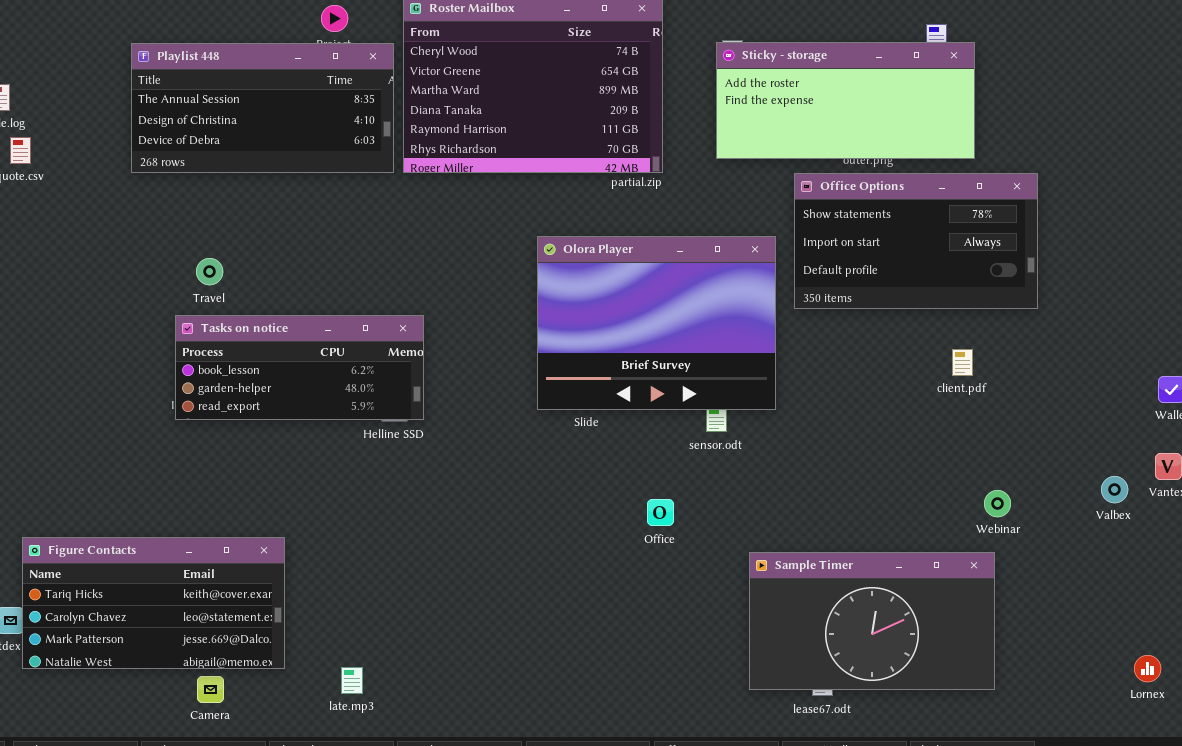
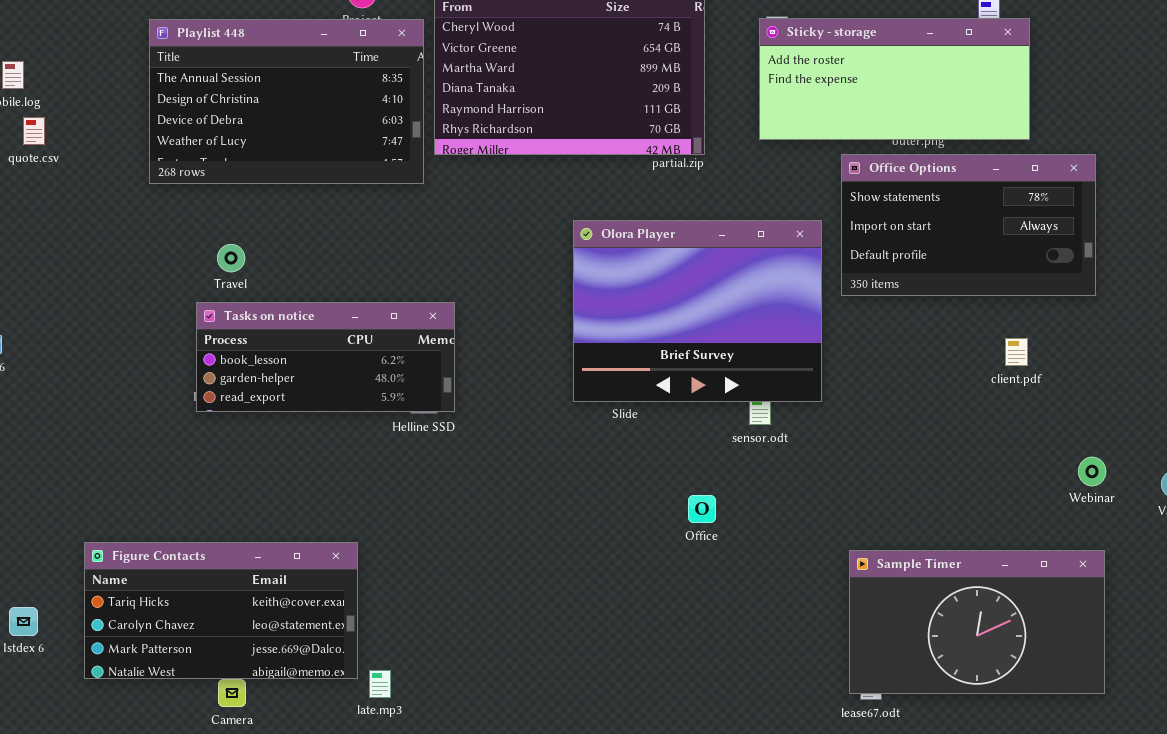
Playlist 448: [131,43,394,173] -> [149,19,424,184], resized
Webinar: [984,490,1011,517] -> [1078,457,1106,486], moved
Figure Contacts: [22,537,285,669] -> [84,542,358,679], moved
Sample Timer: [749,552,995,690] -> [849,550,1105,694], moved

